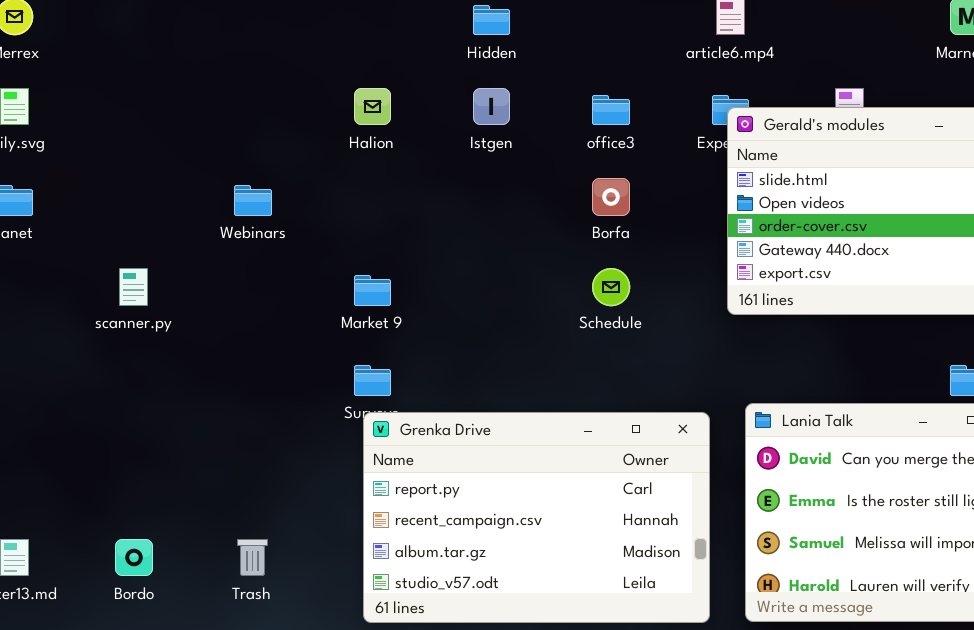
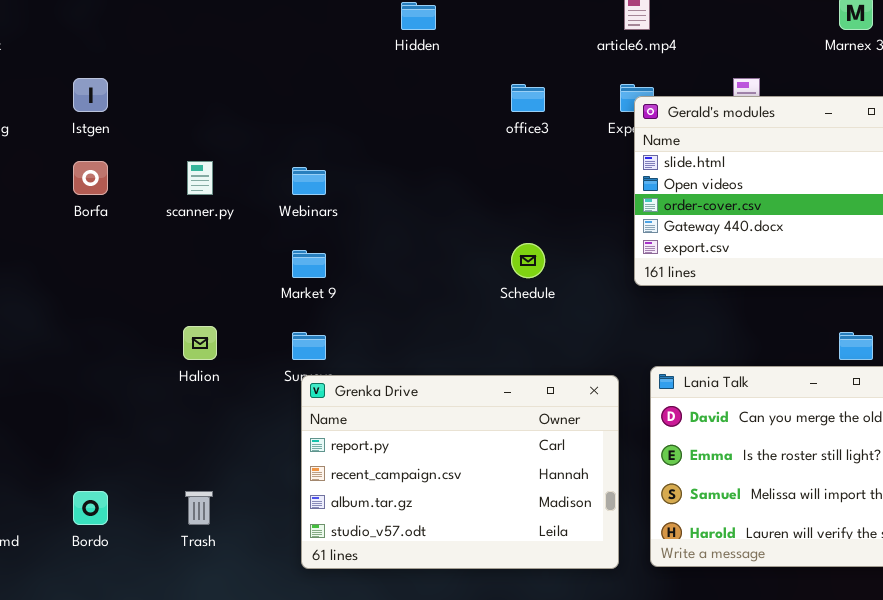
Halion: [354,88,391,125] -> [183,326,217,360], moved
Istgen: [473,88,510,125] -> [73,78,108,112], moved
Borfa: [592,178,630,216] -> [73,161,108,195], moved
Webinars: [234,185,272,216] -> [292,167,326,195], moved
scanner.py: [119,268,148,306] -> [187,161,213,195], moved

